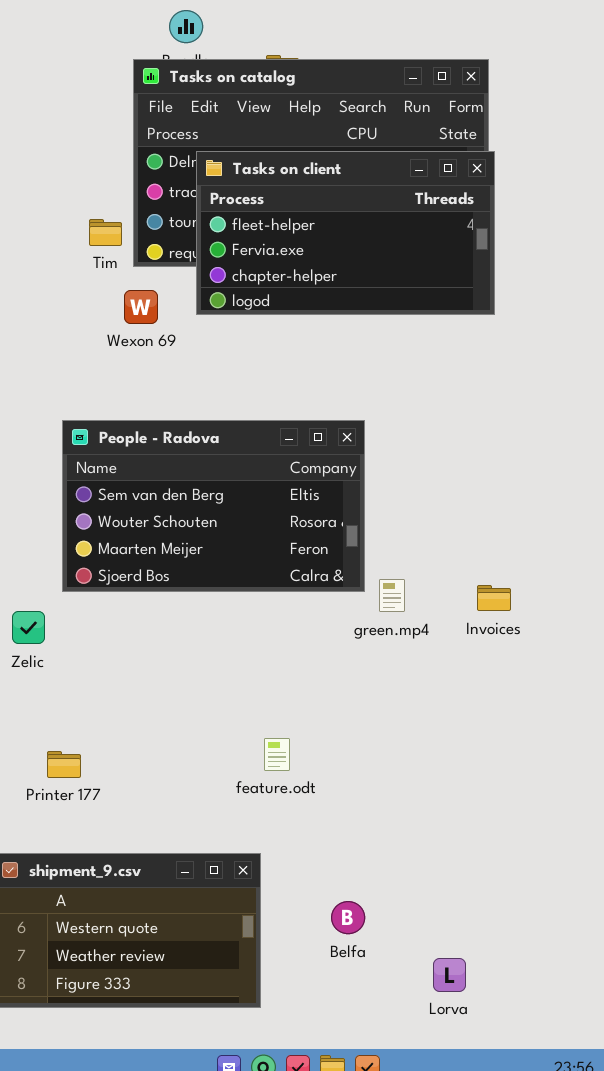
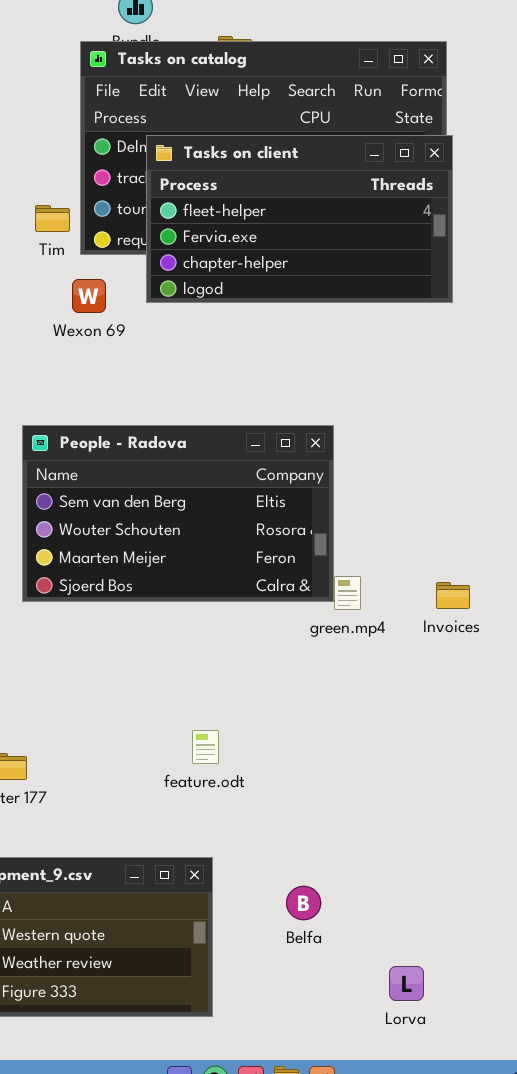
People - Radova: [62,420,365,592] -> [22,425,334,602], moved
feature.odt: [264,738,290,771] -> [192,730,219,764], moved
Belfa: [331,901,365,934] -> [286,886,321,920], moved

